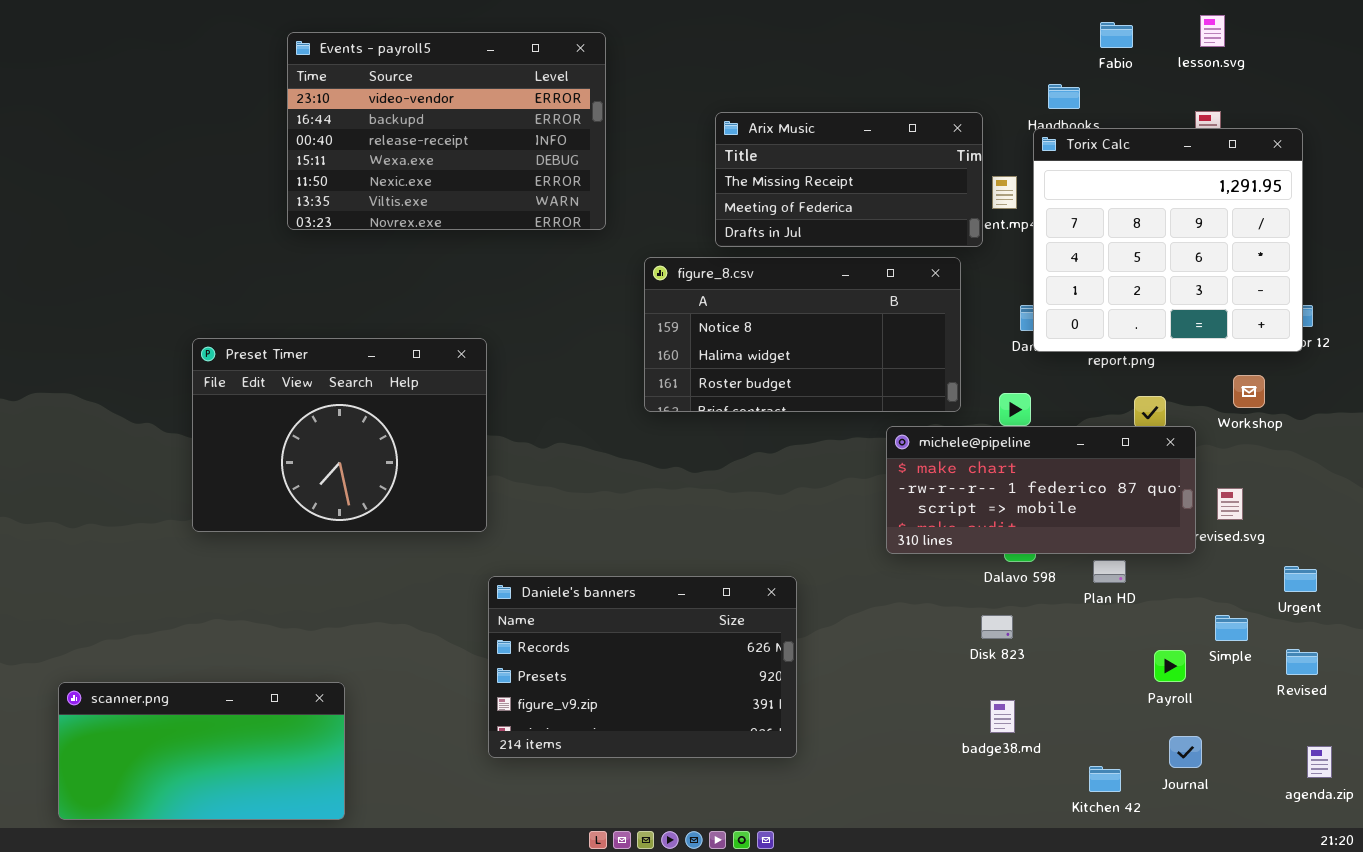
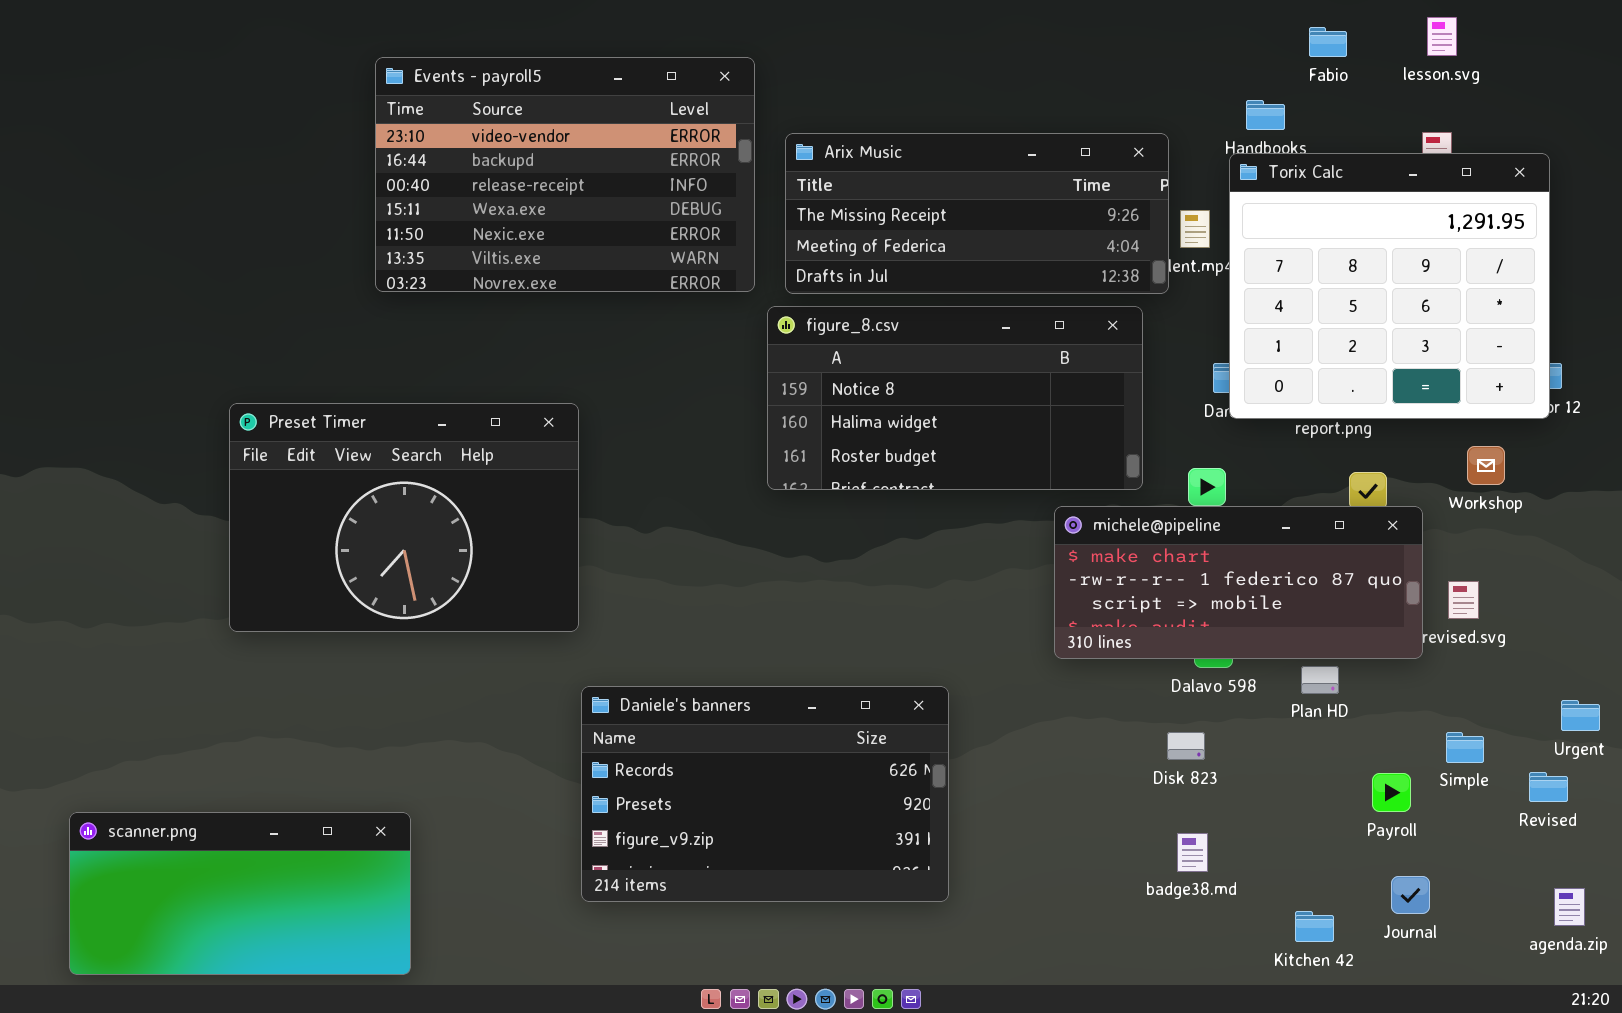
Events - payroll5: [287,32,606,230] -> [375,57,755,292], moved
Arix Music: [715,112,983,247] -> [785,133,1169,294], resized
Urgent: [1284,566,1317,592] -> [1561,700,1600,731], moved

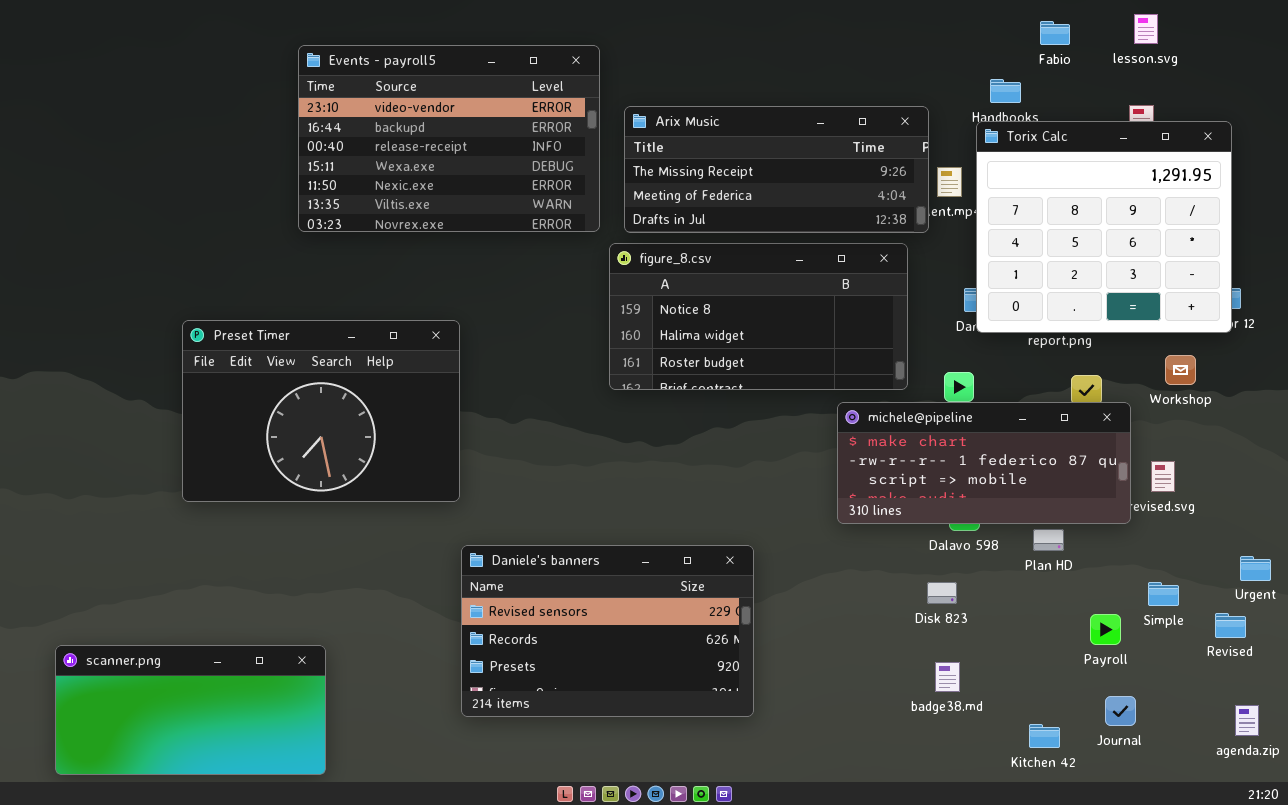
Daniele's banners: [581,686,949,902] -> [461,545,754,717], scrolled up 1 row

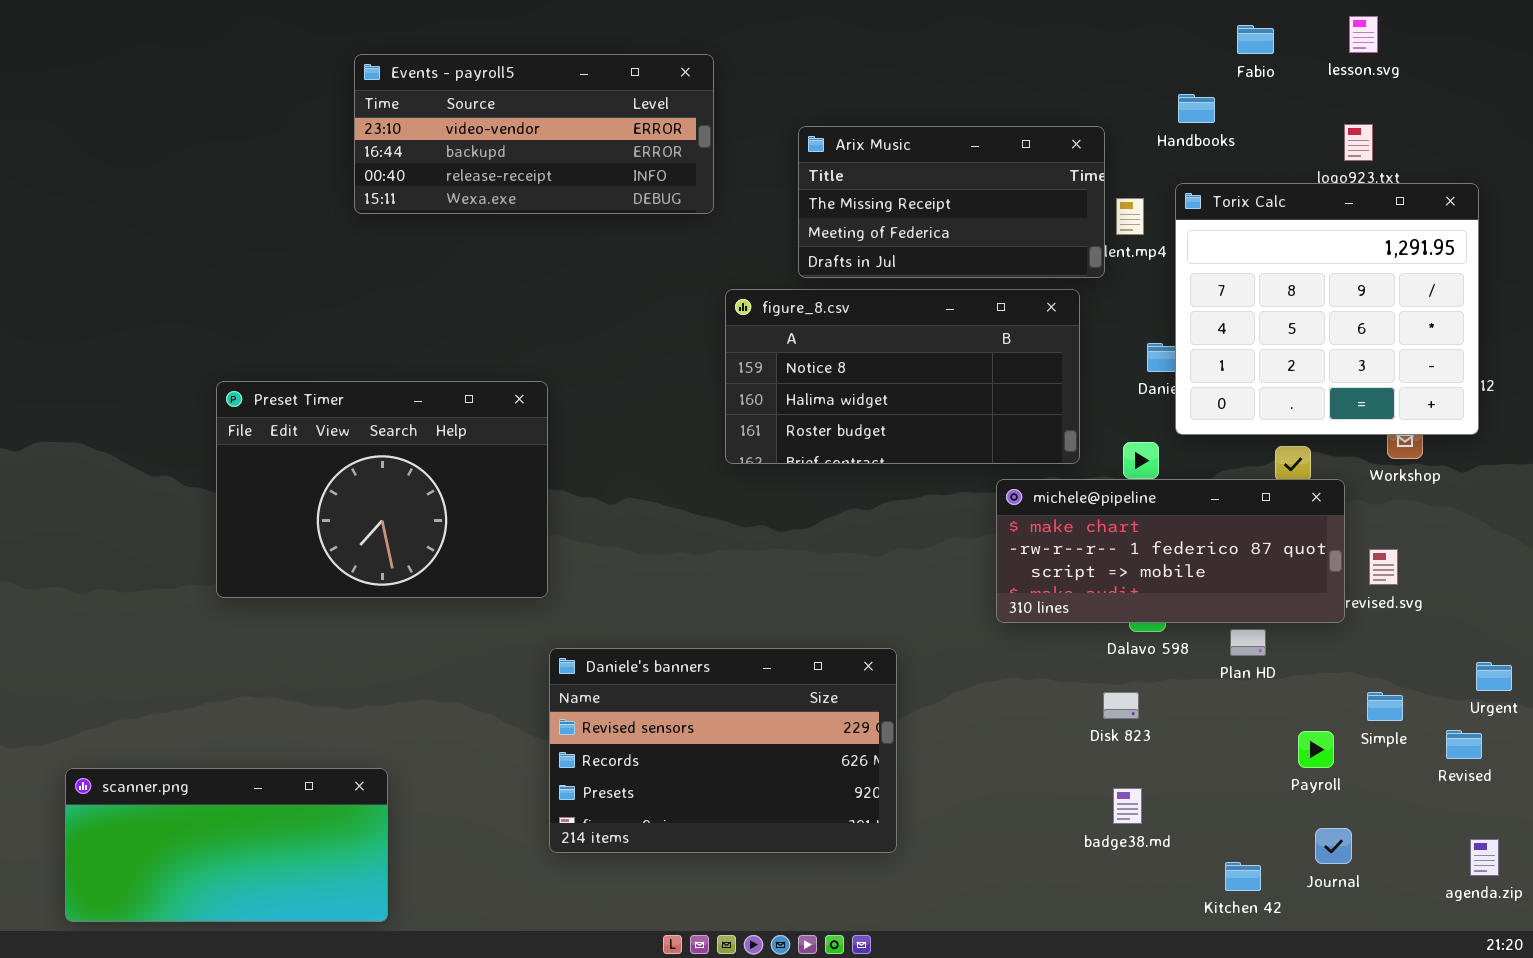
Events - payroll5: [298,45,600,232] -> [354,54,714,214], resized
Arix Music: [624,106,929,233] -> [798,126,1105,278], resized
Torix Calc: [976,121,1232,333] -> [1175,183,1479,435], moved

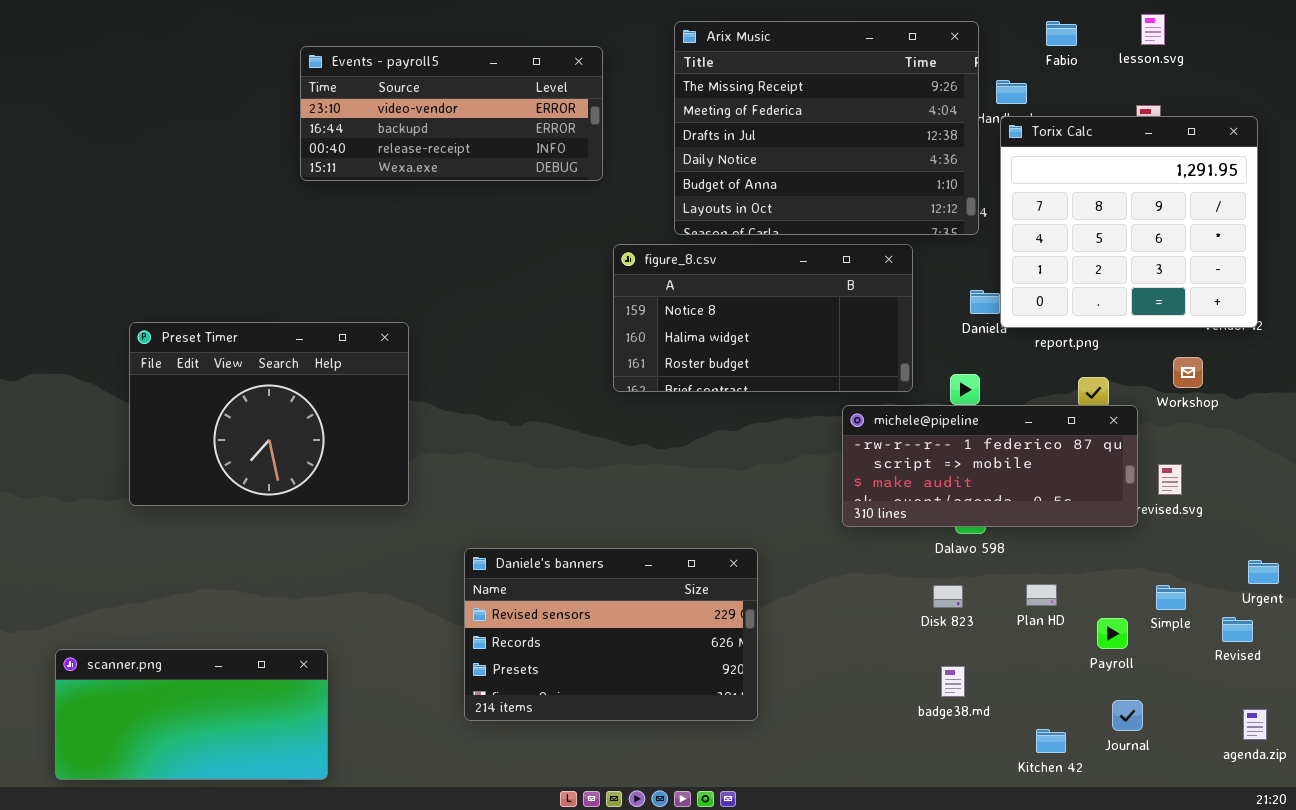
Arix Music: [798,126,1105,278] -> [674,21,979,235], resized
Torix Calc: [1175,183,1479,435] -> [1000,116,1258,328], moved
Preset Timer: [216,381,548,598] -> [129,322,409,506], moved
michele@pipeline: [996,479,1345,623] -> [842,405,1138,527], scrolled down 1 row
Plan HD: [1230,629,1266,656] -> [1026,584,1057,606], moved

